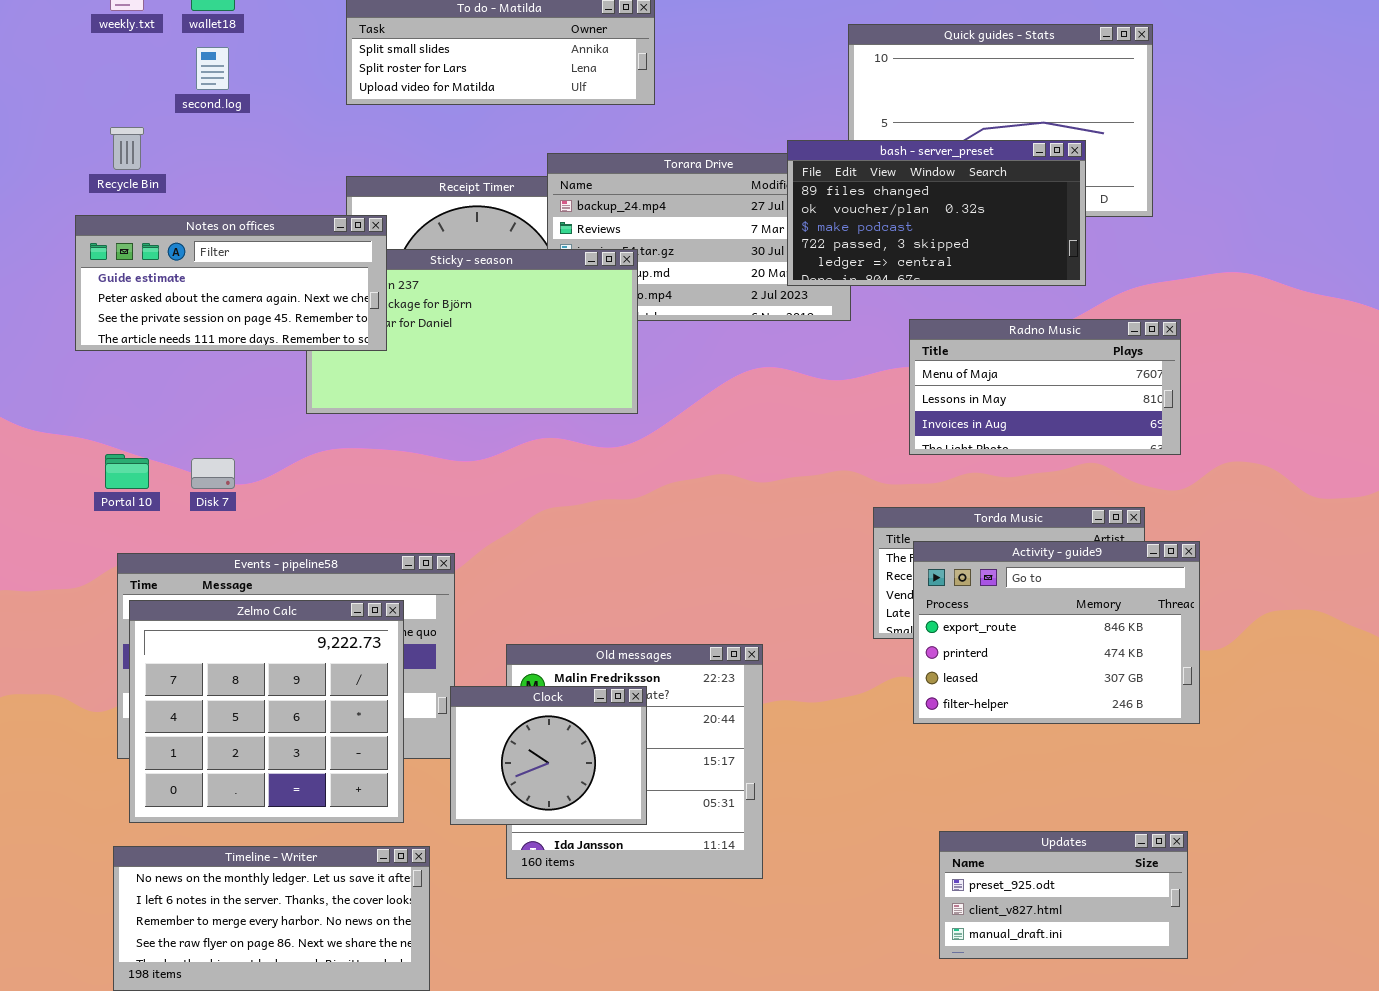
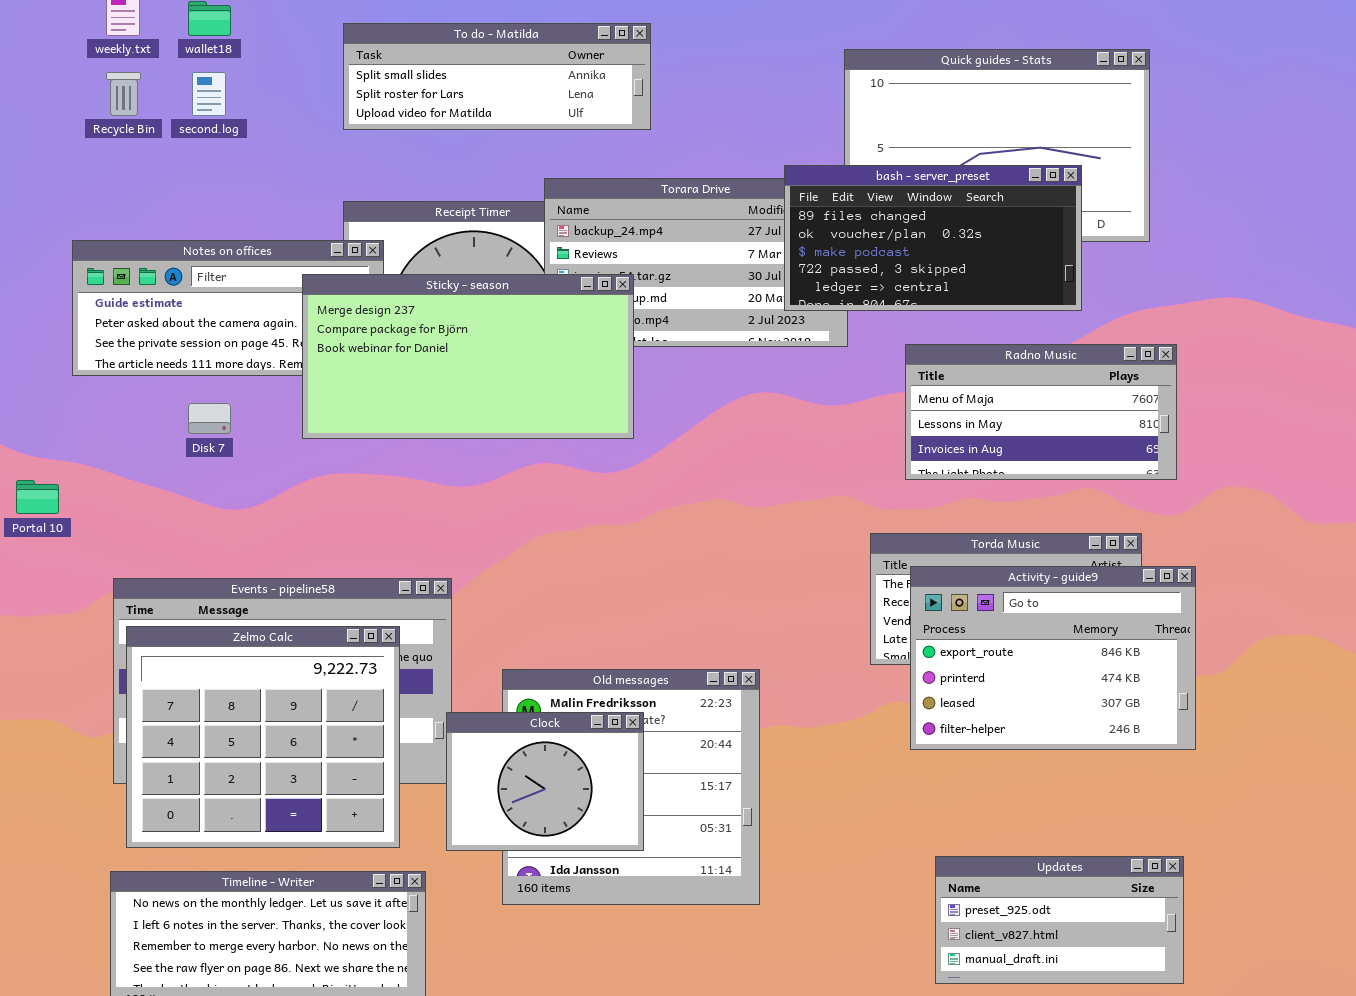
Recycle Bin: [110,127,144,170] -> [106,72,141,116], moved
Sticky - season: [306,249,638,414] -> [302,274,634,439], raised
Portal 10: [105,454,149,489] -> [16,480,59,514], moved
Disk 7: [191,458,235,489] -> [188,403,231,434], moved

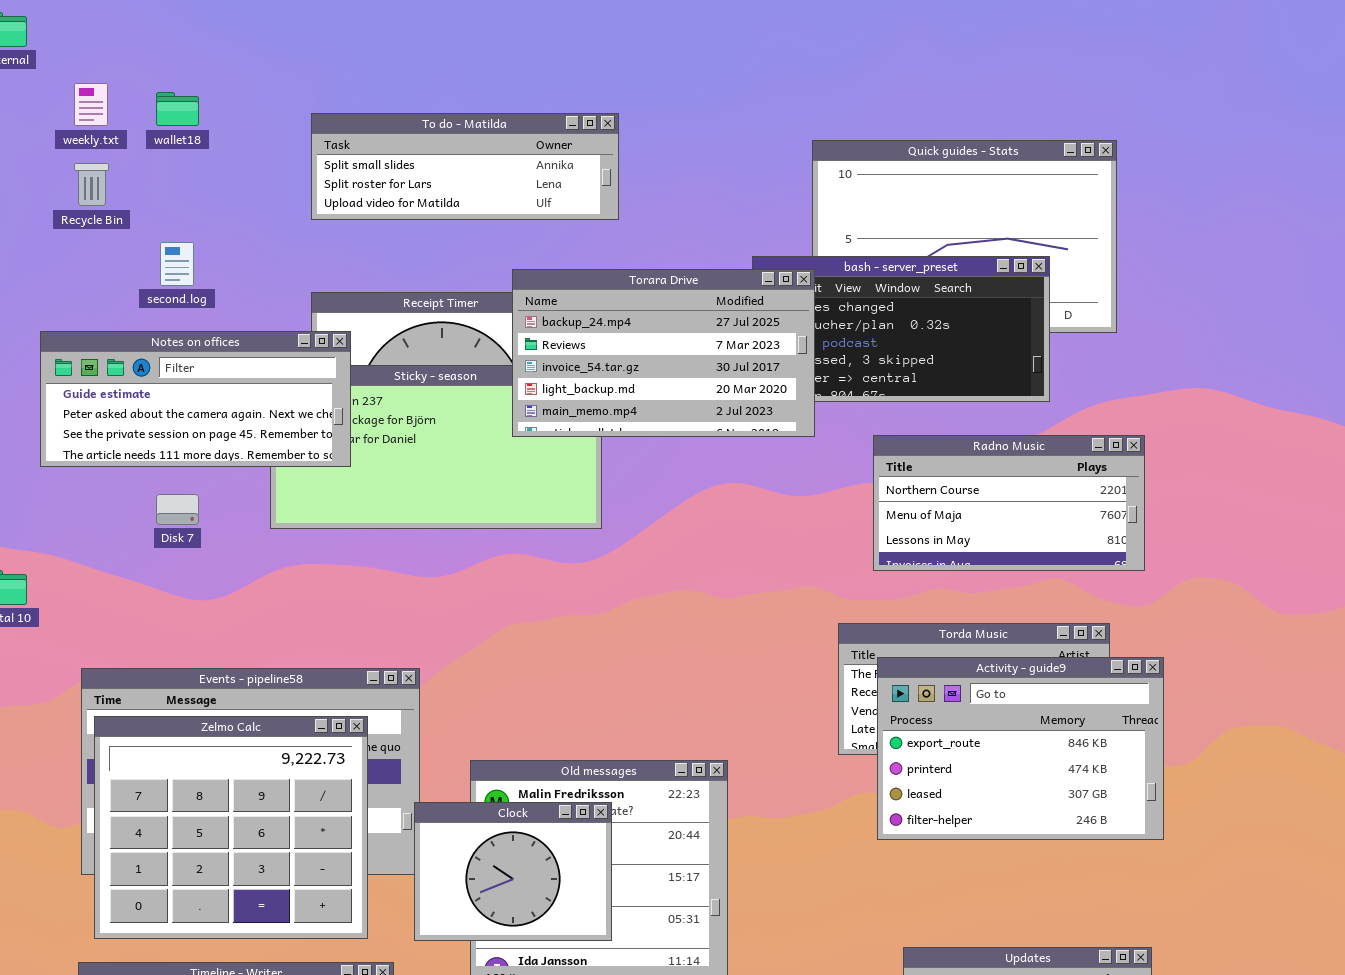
second.log: [192,72,226,116] -> [160,242,194,286], moved
Torara Drive: [544,178,848,347] -> [512,269,815,437], raised
Notes on offices: [72,240,384,376] -> [40,331,351,467], raised
Radno Music: [905,344,1177,480] -> [873,435,1145,571], scrolled up 1 row

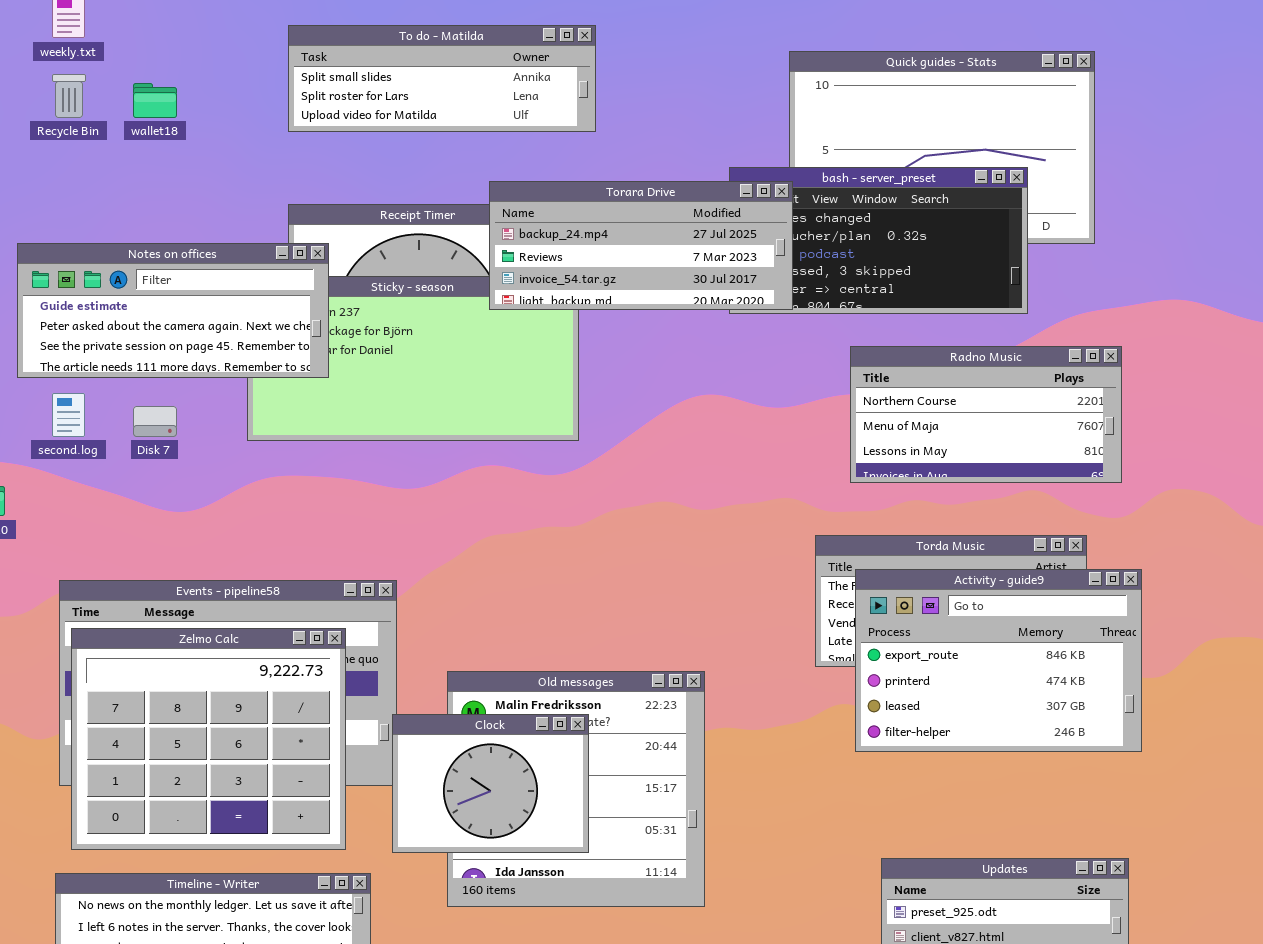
wallet18: [156,92,199,126] -> [133,83,177,118], moved
second.log: [160,242,194,286] -> [52,393,85,437], moved
Torara Drive: [512,269,815,437] -> [489,181,793,310], resized

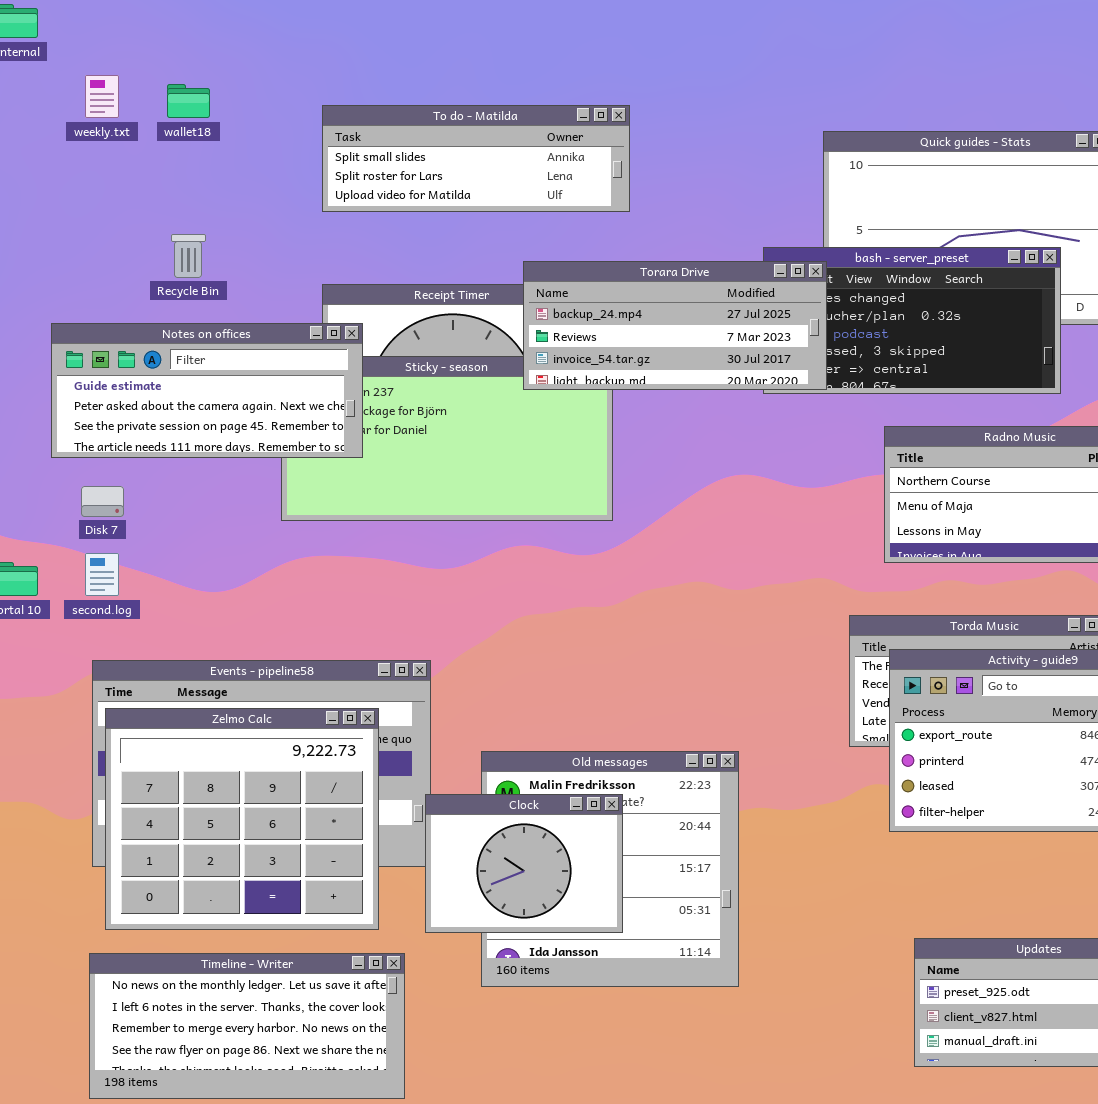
Recycle Bin: [52,74,86,118] -> [171,234,206,278], moved
wallet18: [133,83,177,118] -> [167,84,210,118], moved
second.log: [52,393,85,437] -> [85,553,119,596], moved
Disk 7: [133,406,177,437] -> [81,486,124,517], moved

